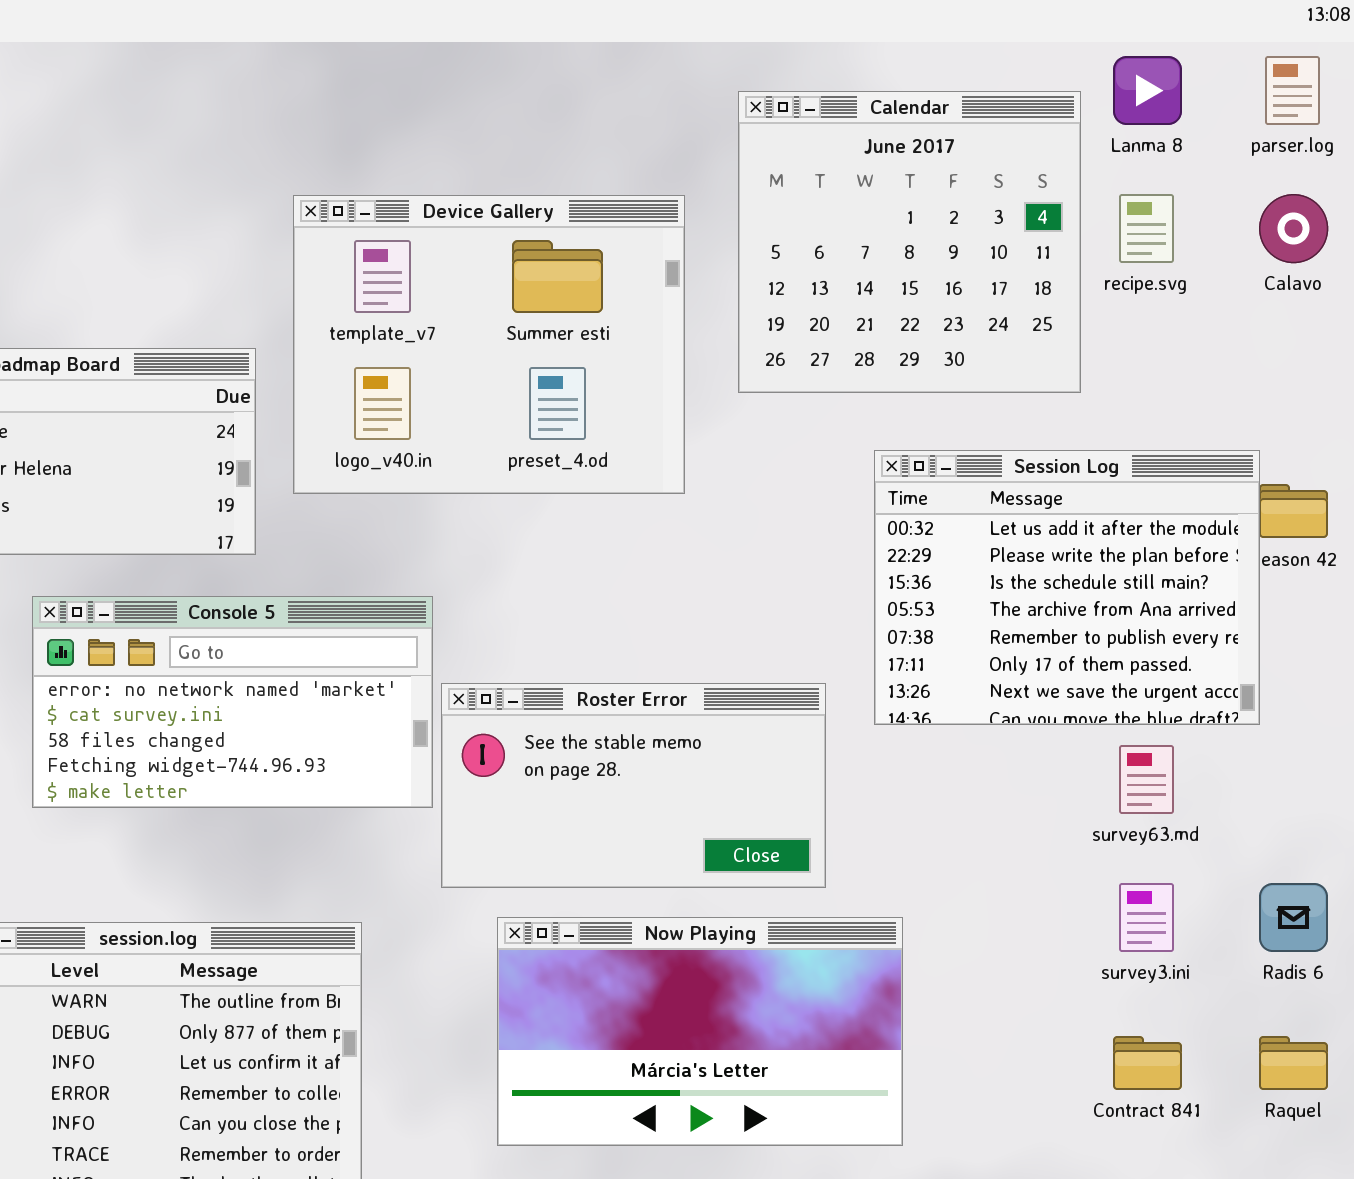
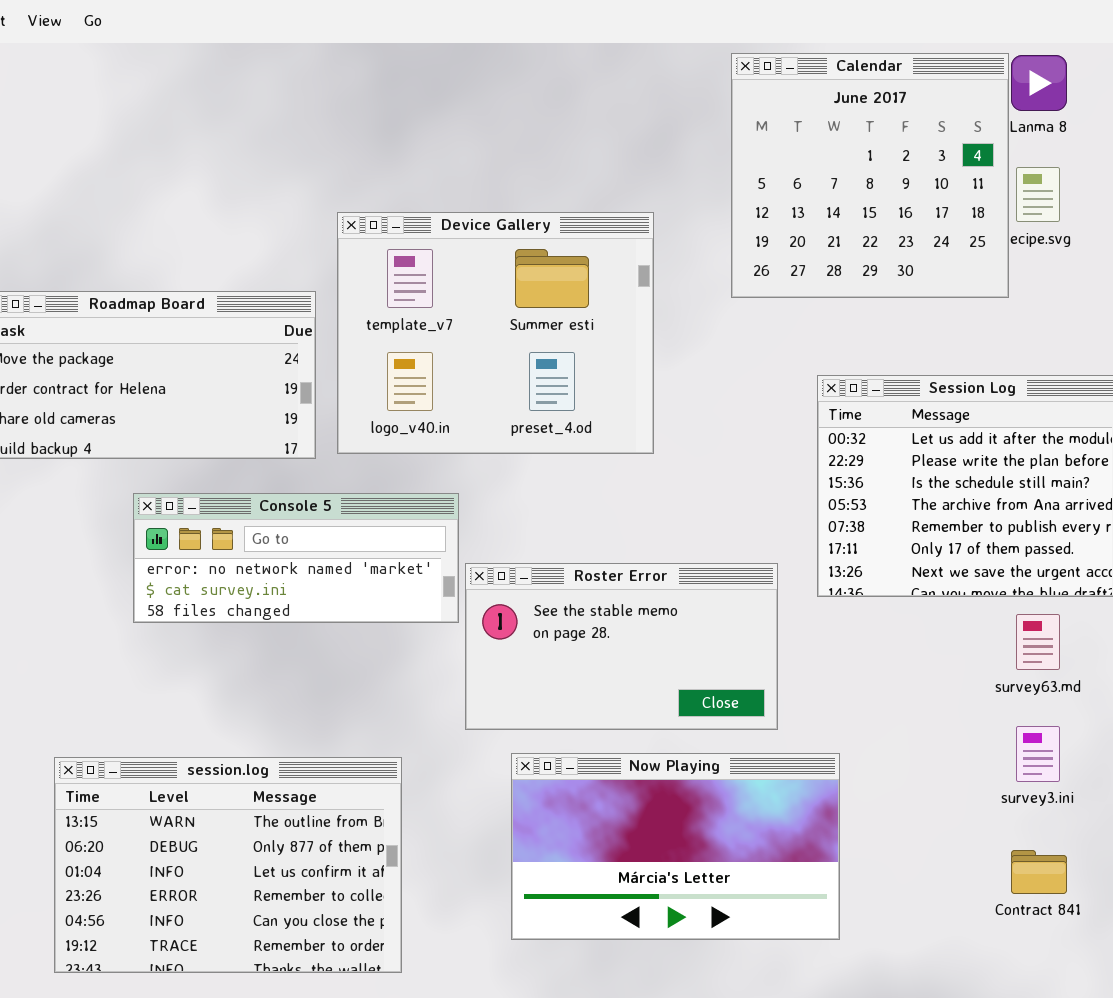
Calendar: [738,91,1081,393] -> [731,53,1009,298], moved
Device Gallery: [293,195,685,494] -> [337,212,654,454], moved
Console 5: [32,596,433,808] -> [133,493,459,623], resized

